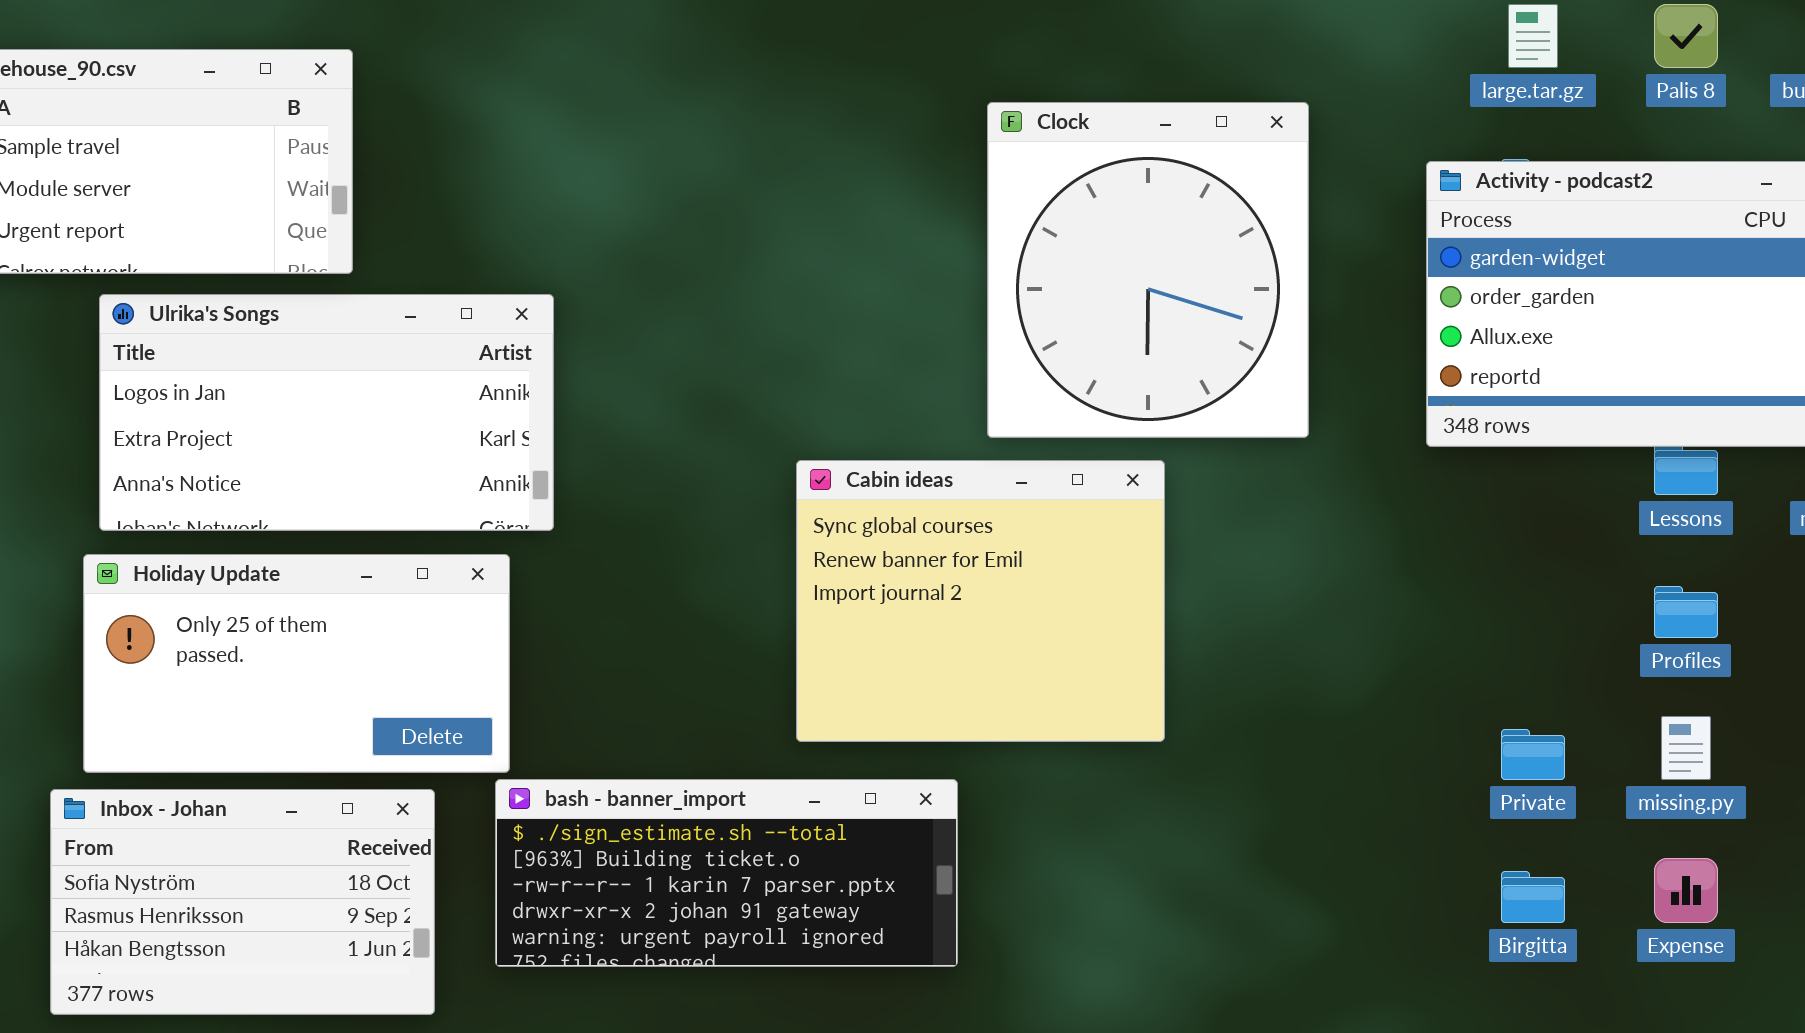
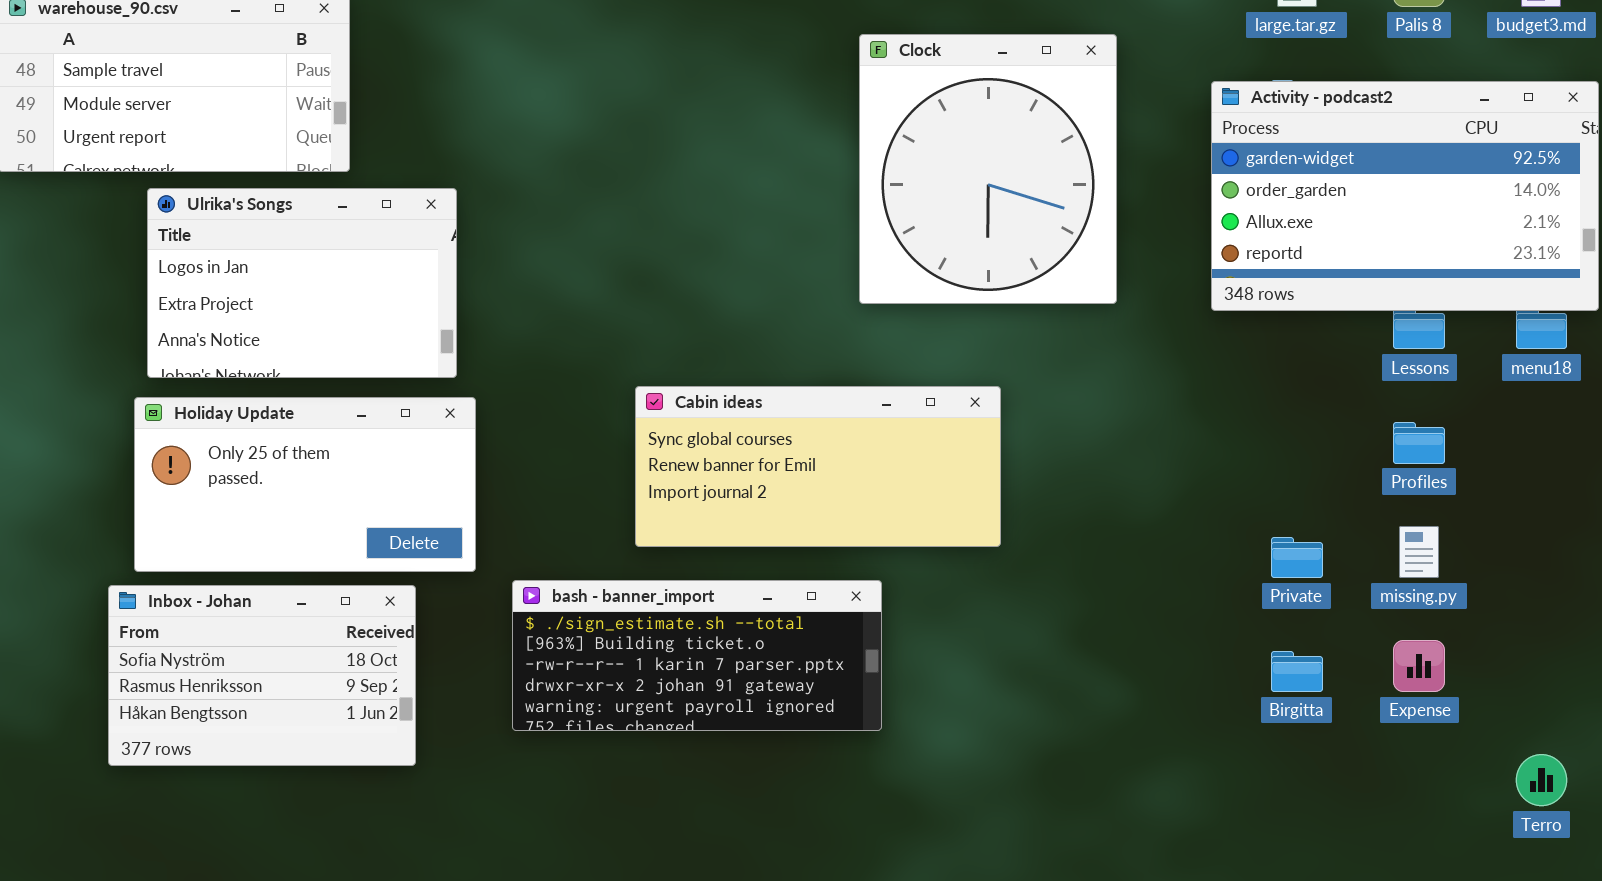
Ulrika's Songs: [99,294,554,531] -> [147,188,457,378], resized
Cabin ideas: [796,460,1165,742] -> [635,386,1001,547], resized
bash - banner_import: [495,779,958,967] -> [512,580,882,731], moved

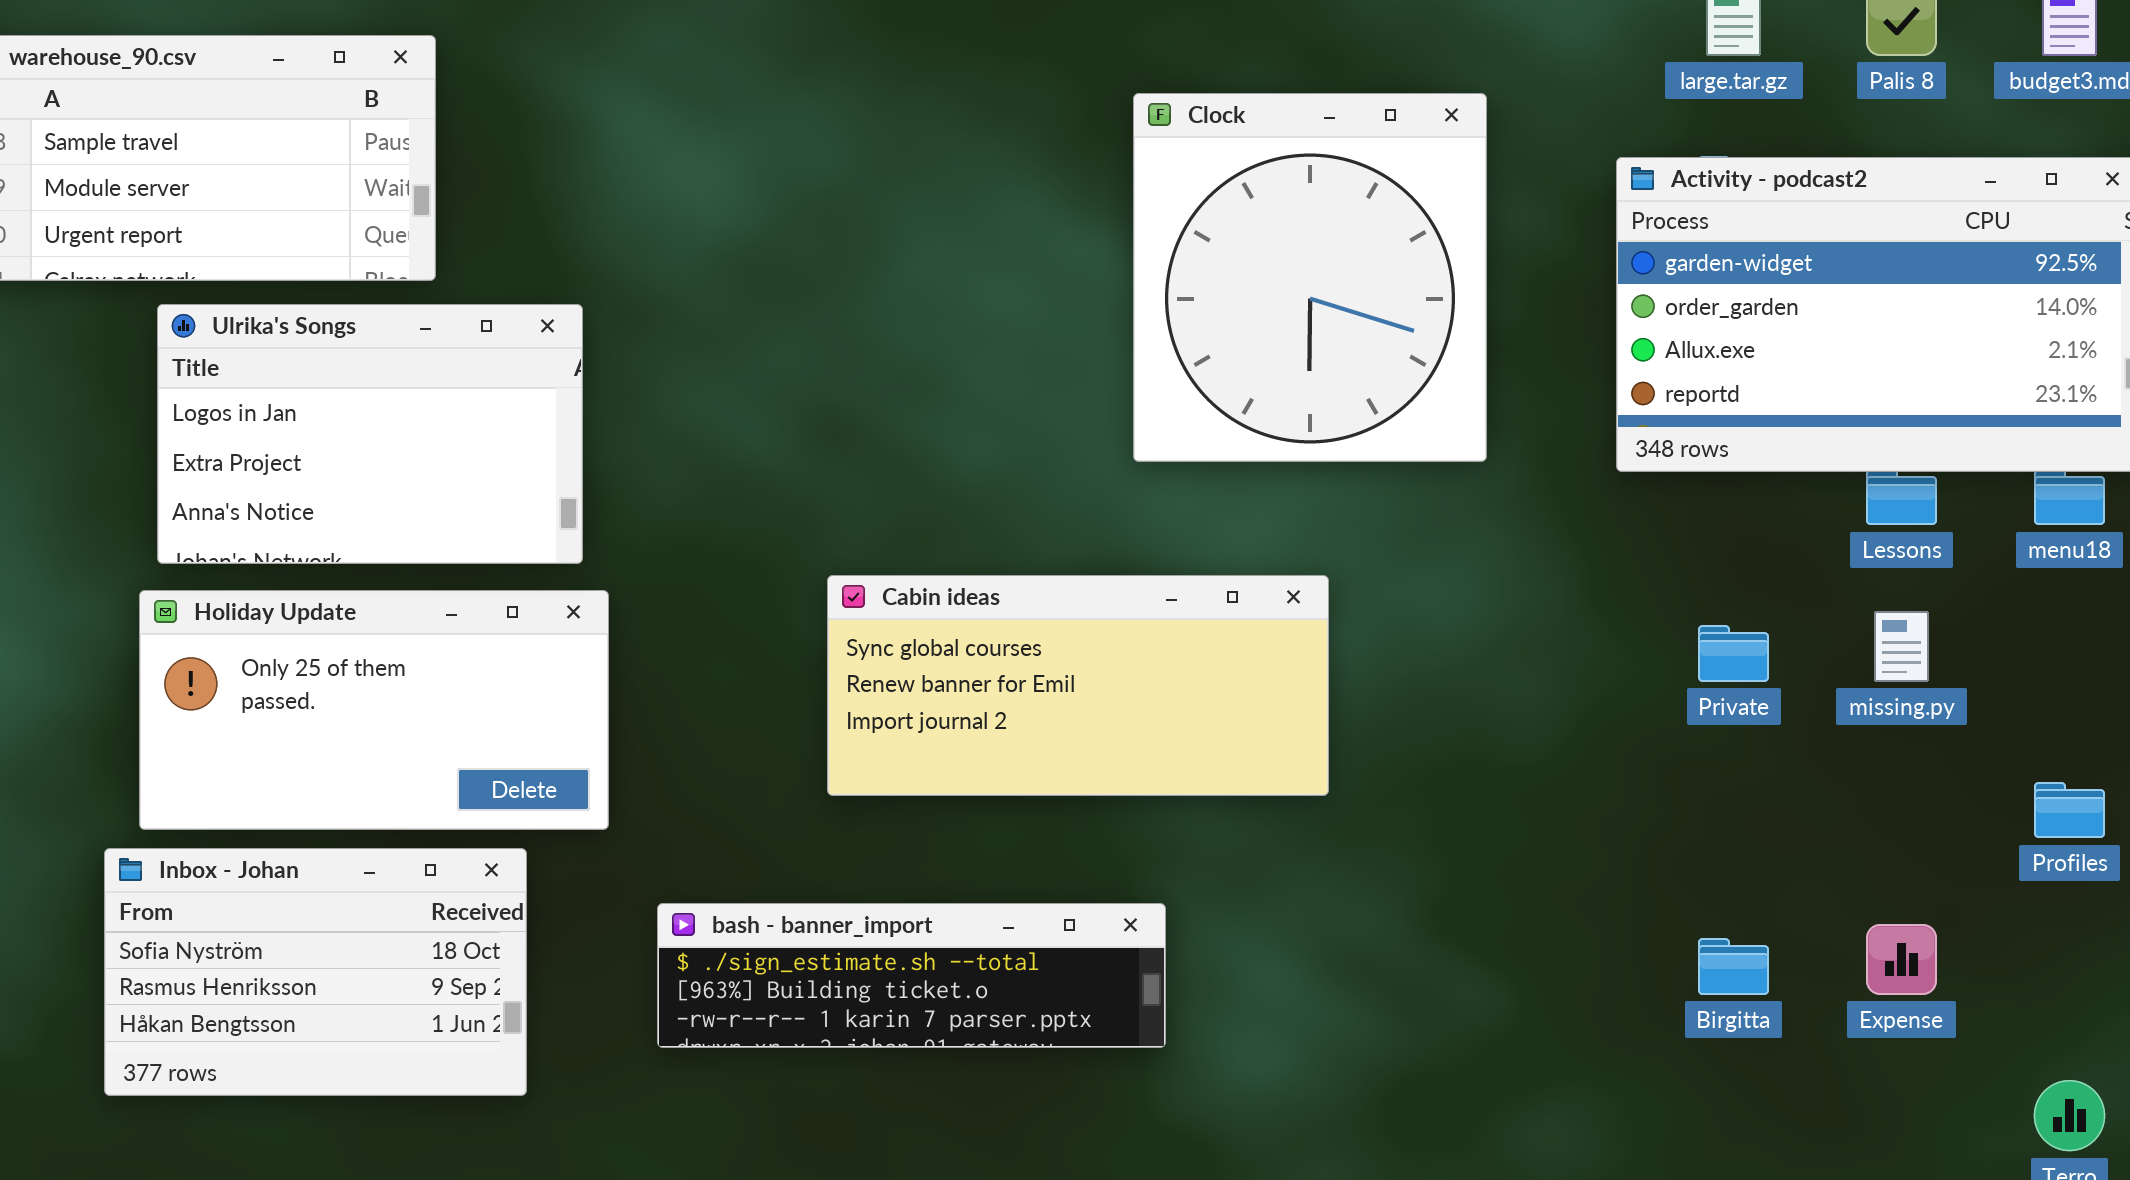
Profiles: [1393,422,1445,464] -> [2034,782,2105,838], moved
missing.py: [1399,526,1439,578] -> [1874,611,1929,682], moved
Private: [1271,537,1323,578] -> [1698,625,1769,682], moved
bash - banner_import: [512,580,882,731] -> [657,903,1166,1048], resized

